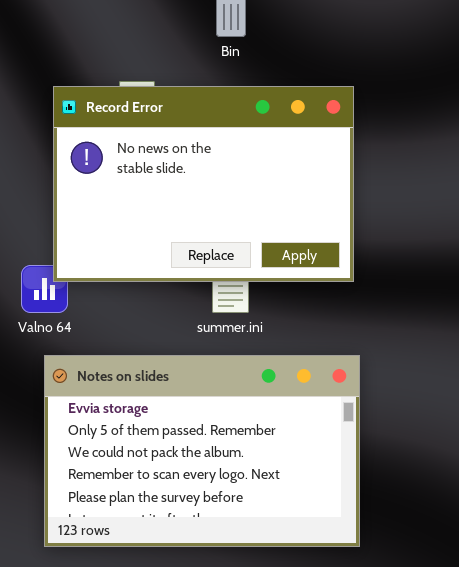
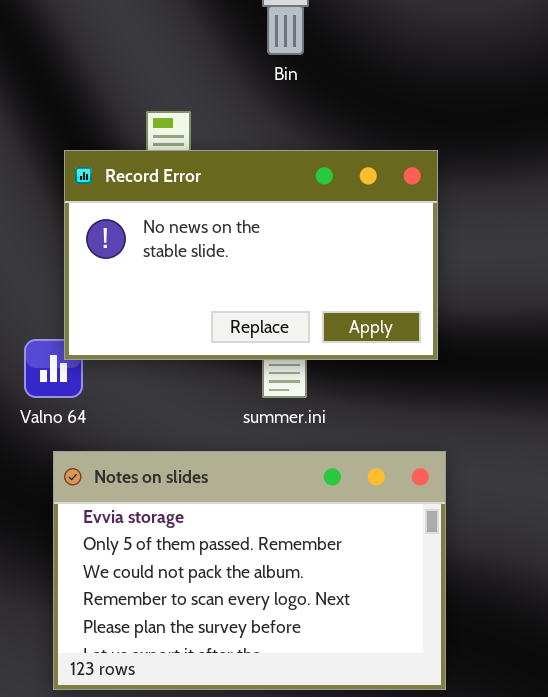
Record Error: [53,86,354,282] -> [64,150,438,360], resized

